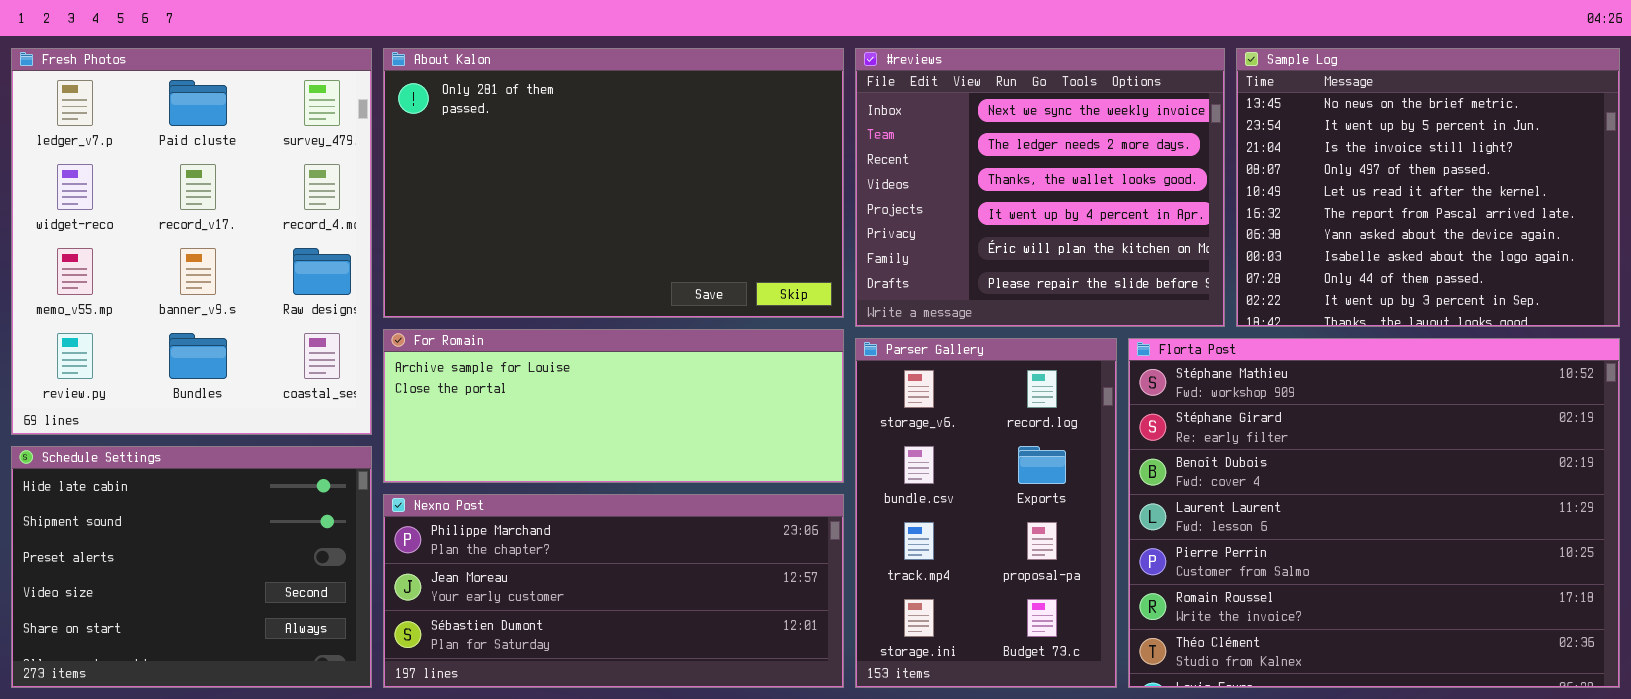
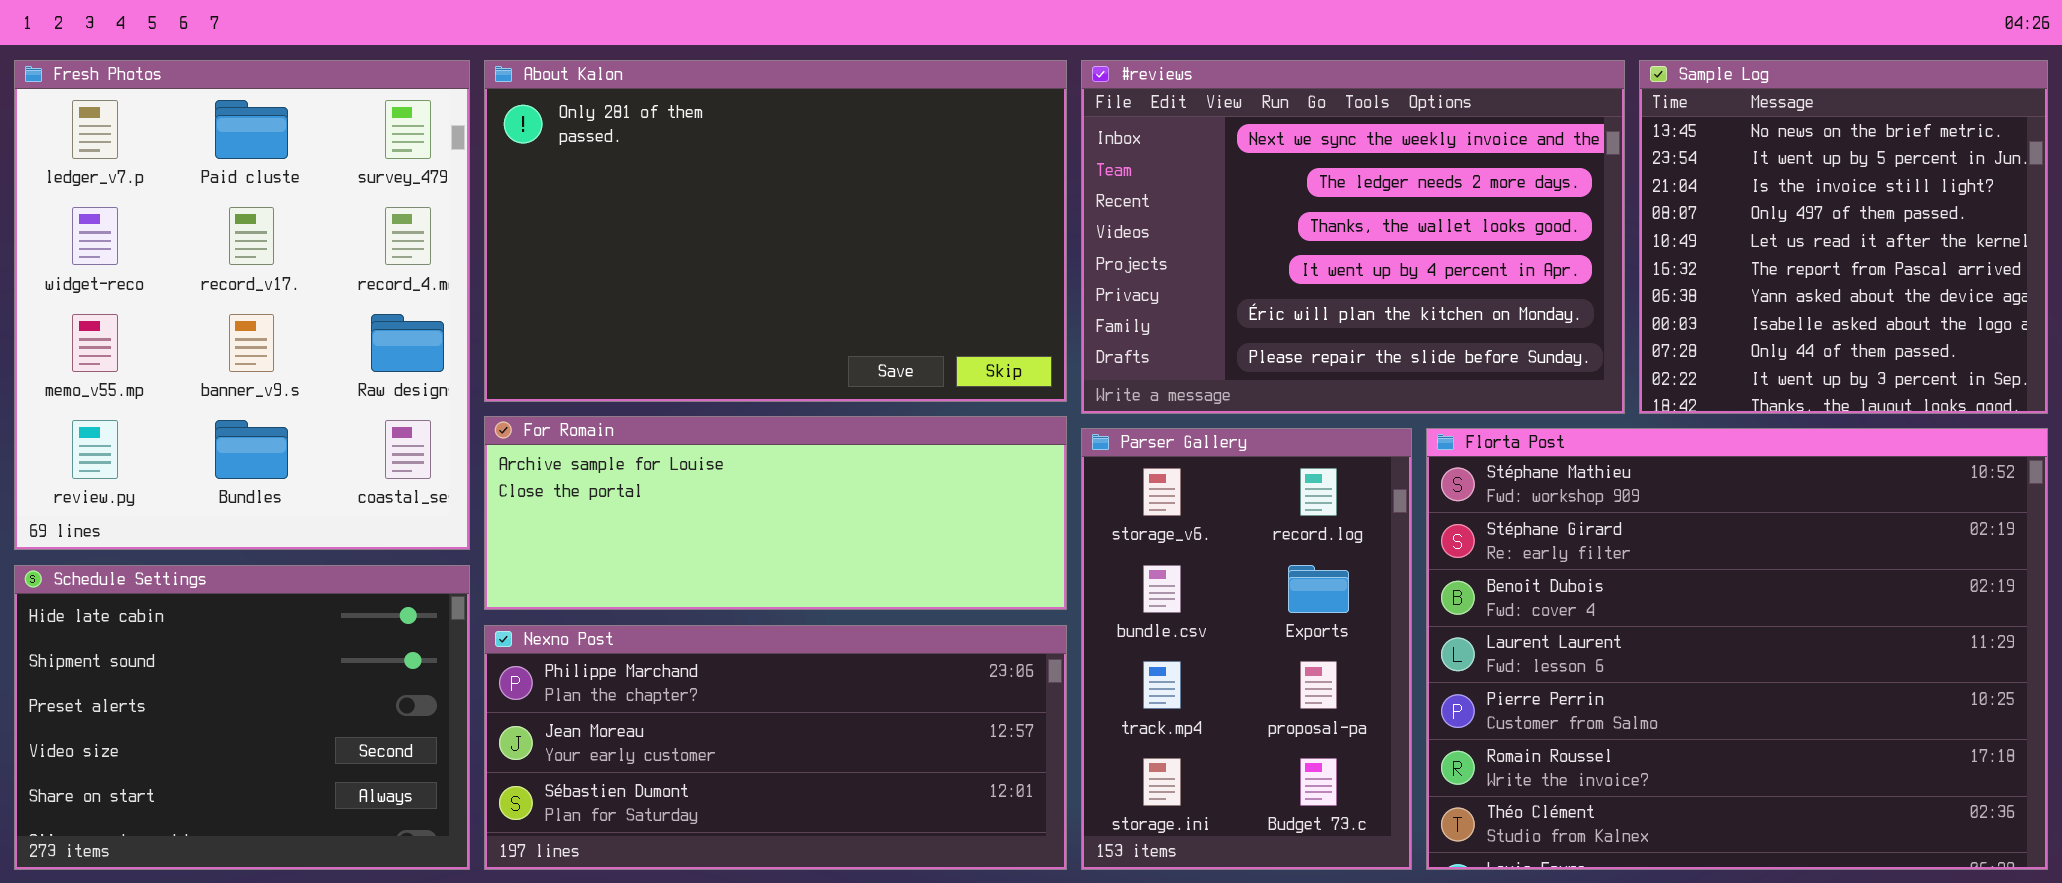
#reviews: [855,48,1225,327] -> [1081,60,1625,414], resized
Sample Log: [1236,48,1620,327] -> [1639,60,2048,414], resized

